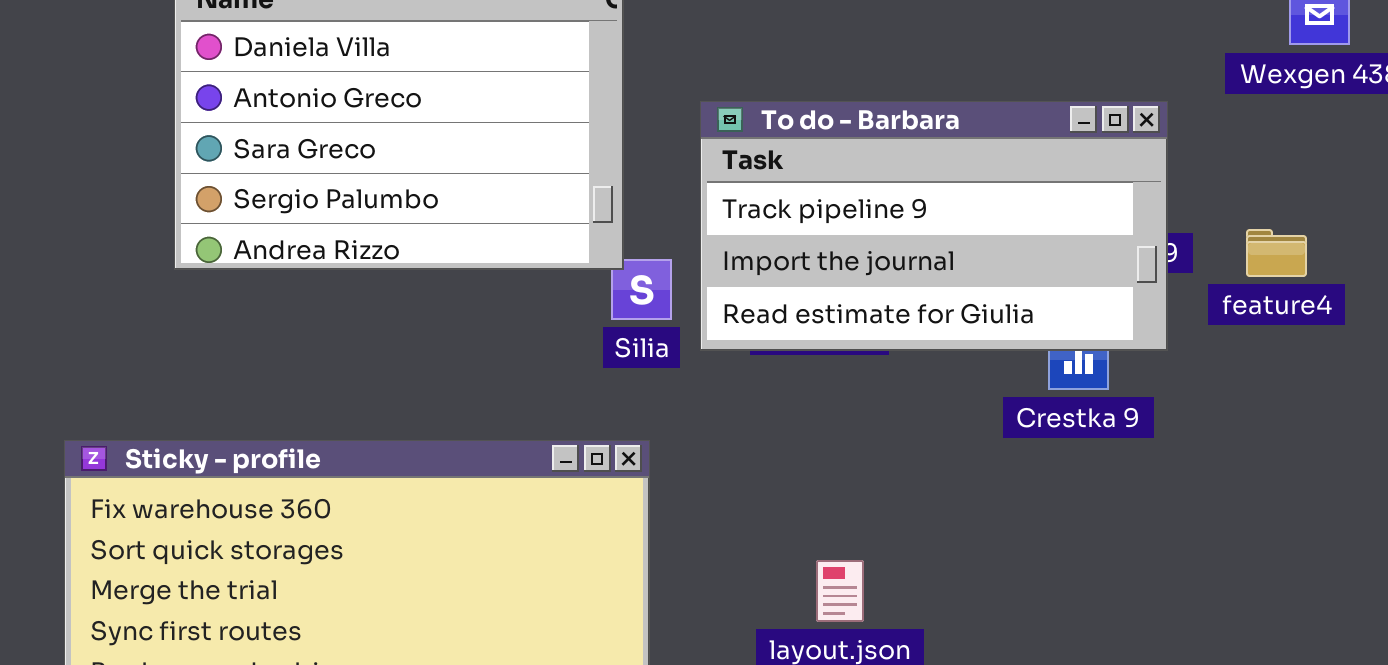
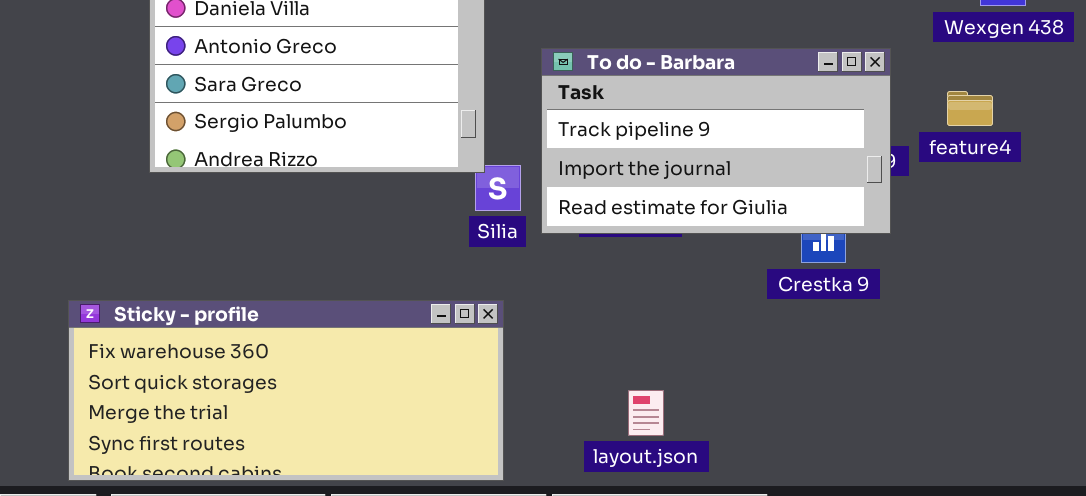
feature4: [1246,229,1307,277] -> [947,91,993,126], moved

